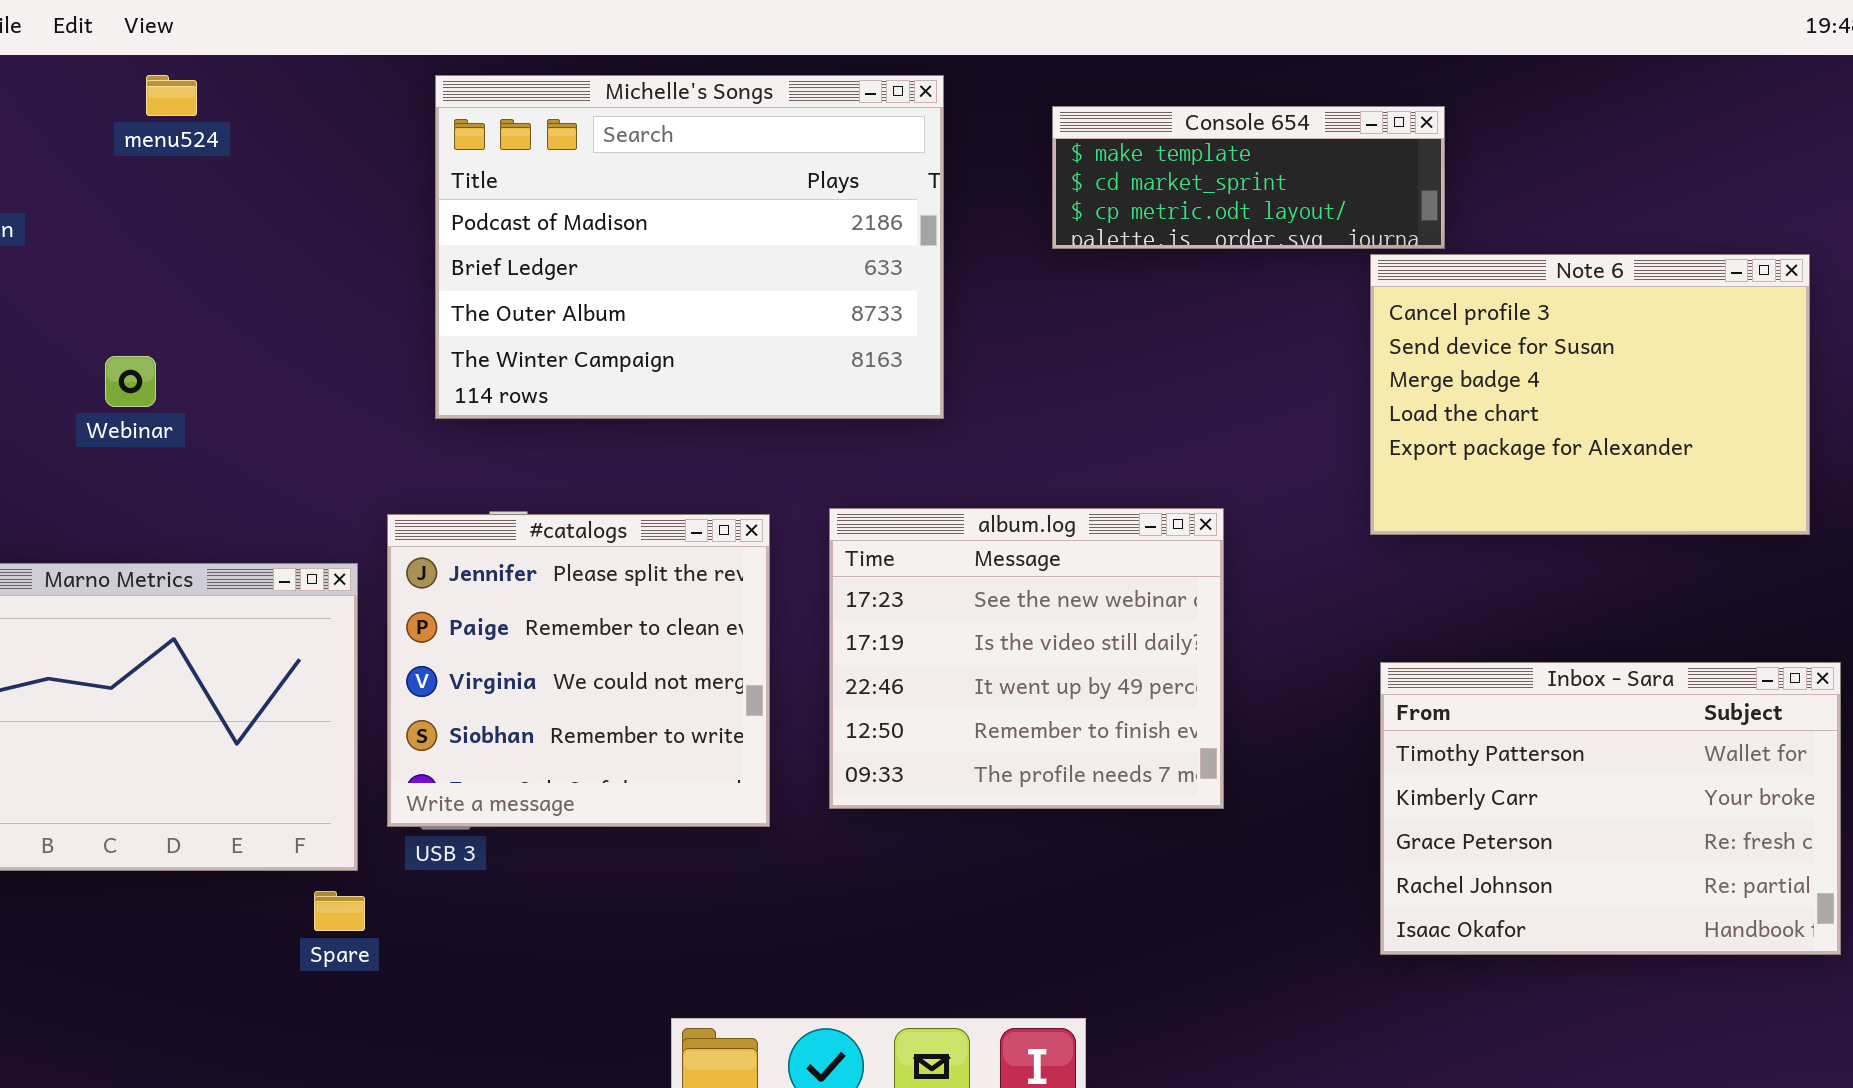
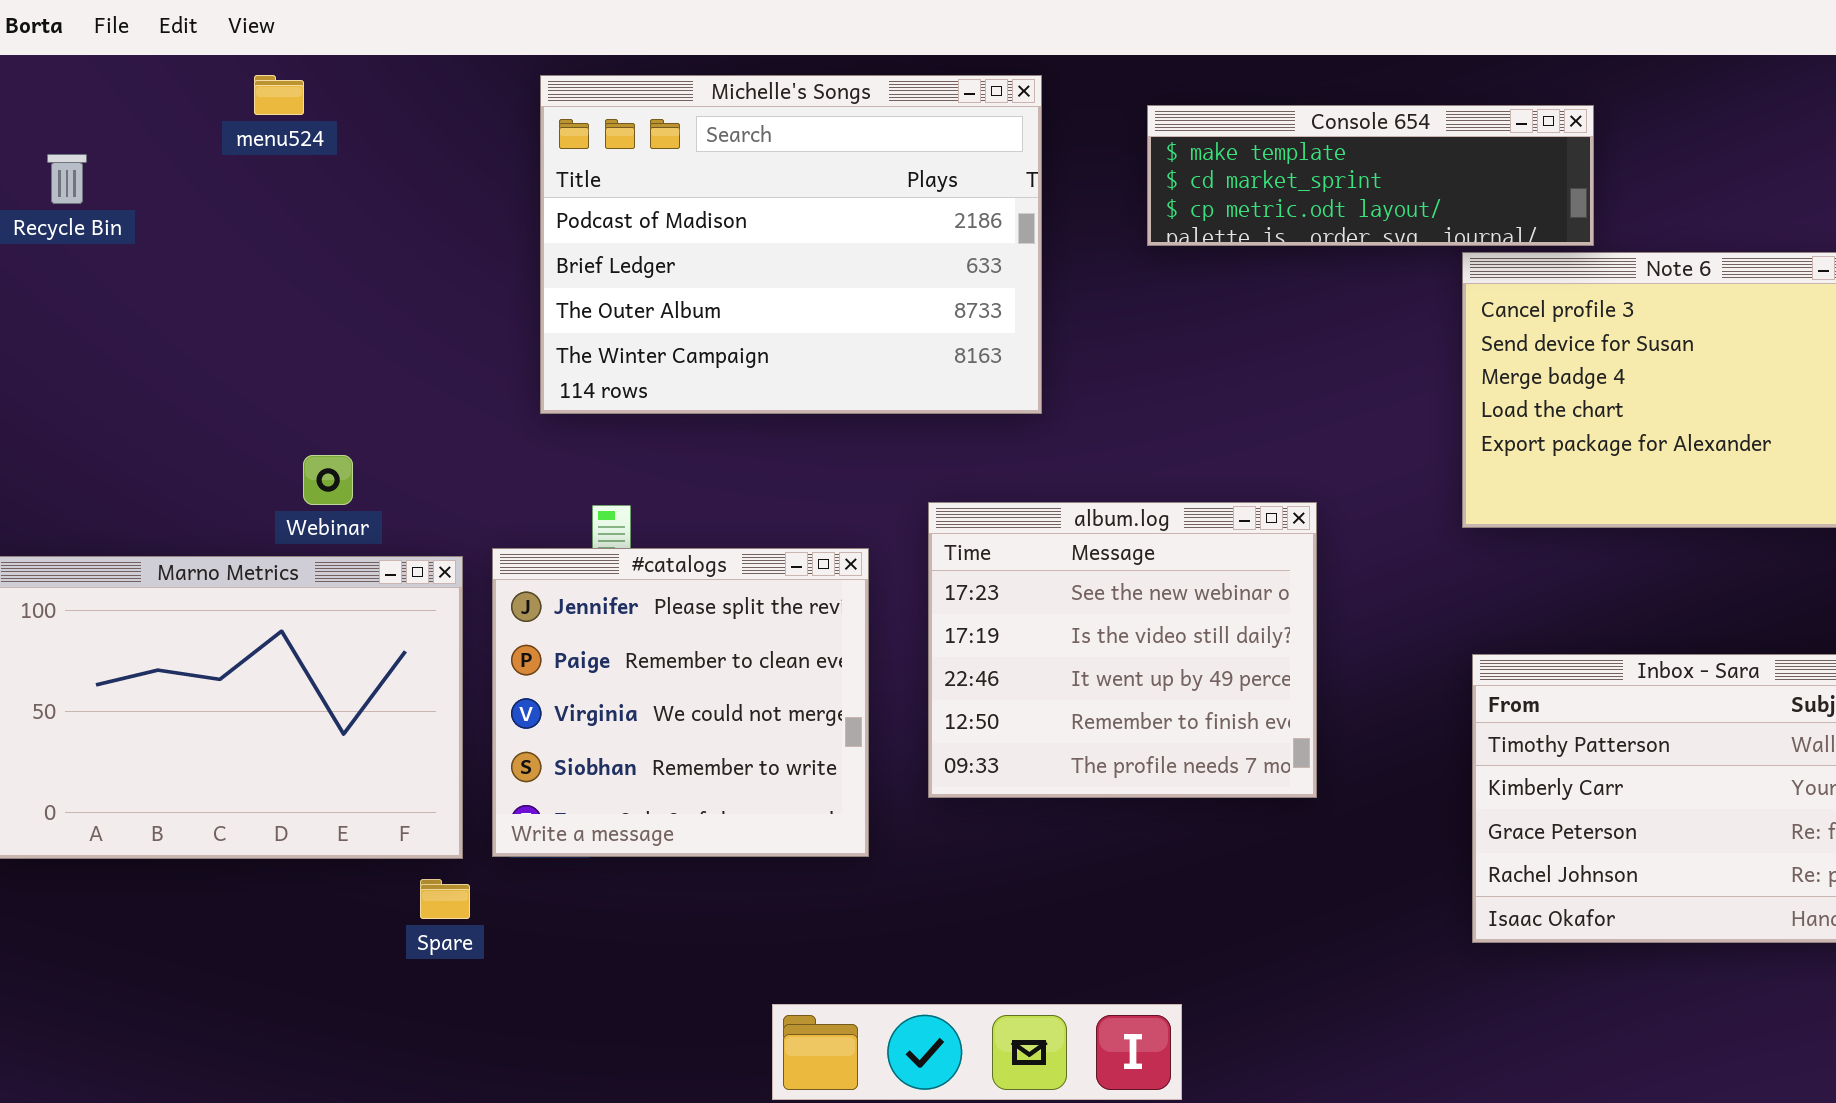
Console 654: [1052,106,1445,249] -> [1147,105,1594,246], resized
Webinar: [105,356,156,407] -> [303,455,353,505], moved
#catalogs: [387,514,770,827] -> [492,548,869,857], moved

